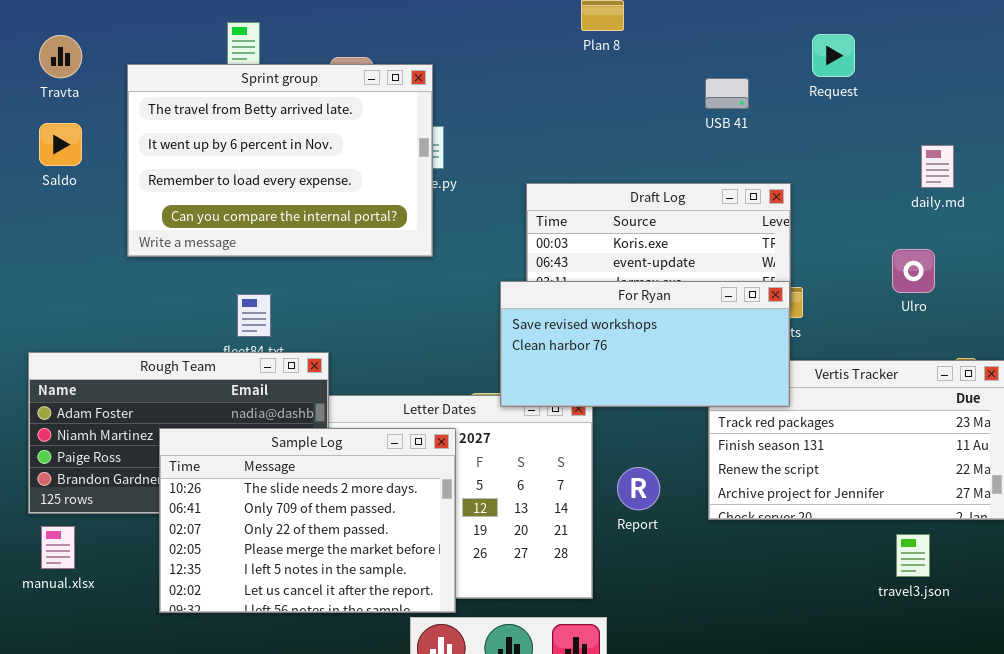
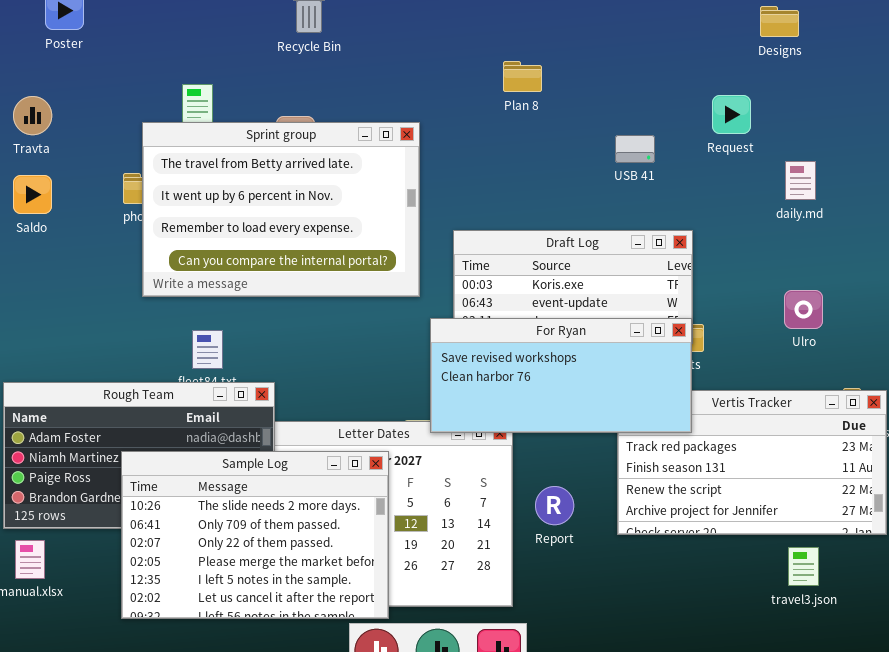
Sprint group: [127,64,433,257] -> [142,122,420,297], moved
daily.md: [921,145,954,188] -> [785,161,816,200], moved

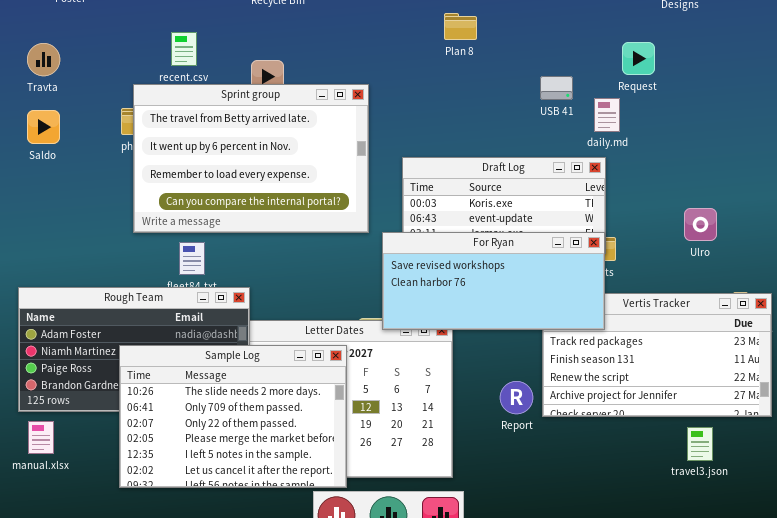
Sprint group: [142,122,420,297] -> [133,84,369,233], moved
daily.md: [785,161,816,200] -> [594,98,620,132], moved
Report: [535,486,574,525] -> [500,381,533,414], moved

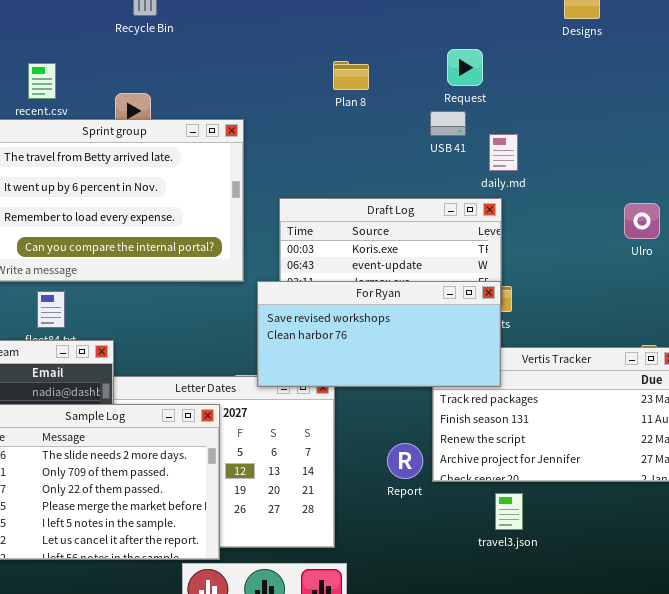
Plan 8: [444,13,477,40] -> [333,61,369,90], moved
Request: [622,42,655,75] -> [447,49,483,86], moved
Ulro: [684,208,717,241] -> [624,203,660,239], moved
travel3.json: [687,427,713,461] -> [495,493,523,530], moved

